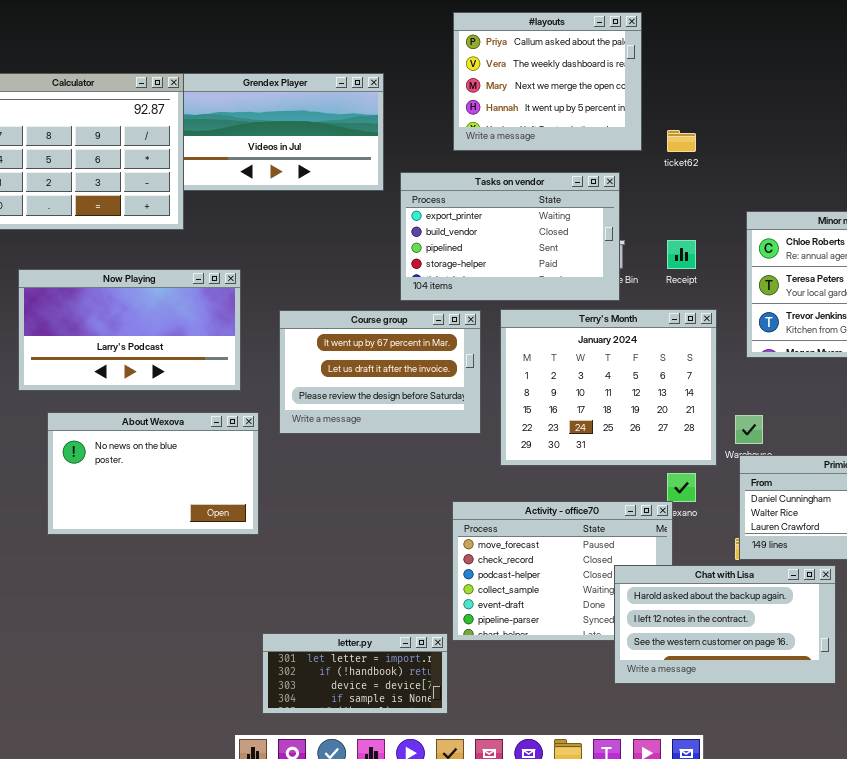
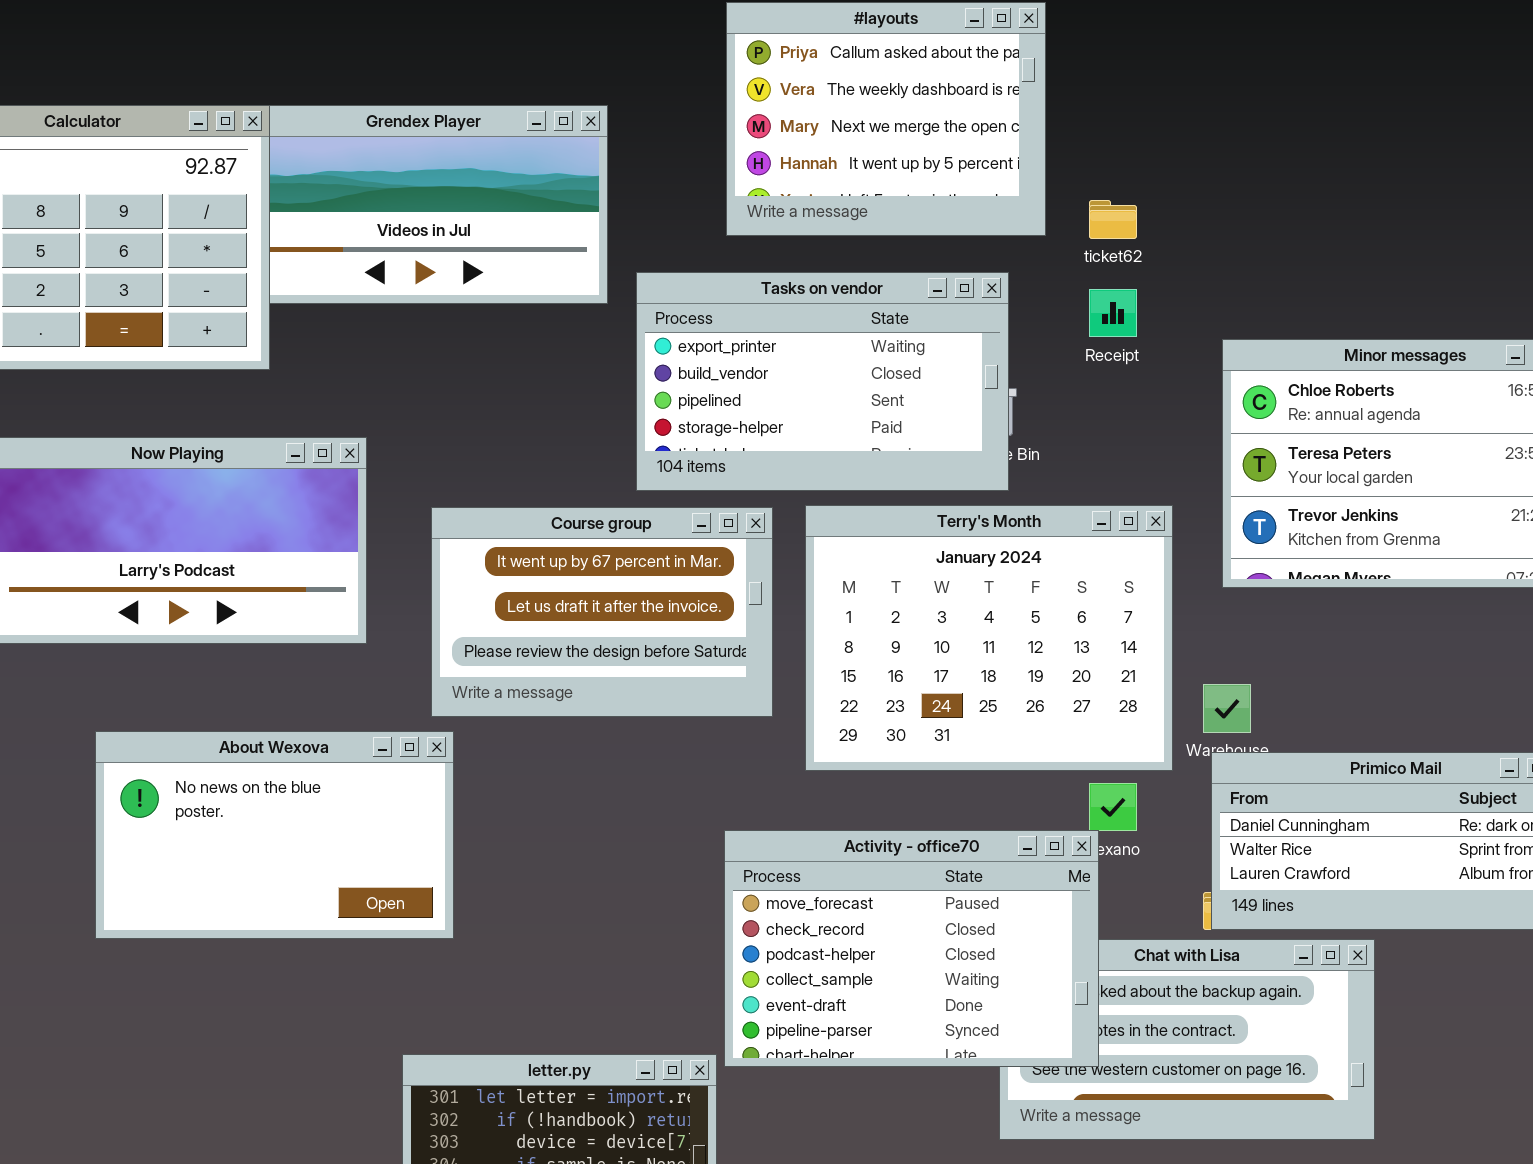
Receipt: [667,240,696,269] -> [1089,289,1137,337], moved
About Wexova: [47,412,259,535] -> [95,731,454,939], moved
Activity - office70: [452,501,673,641] -> [724,830,1099,1067], raised

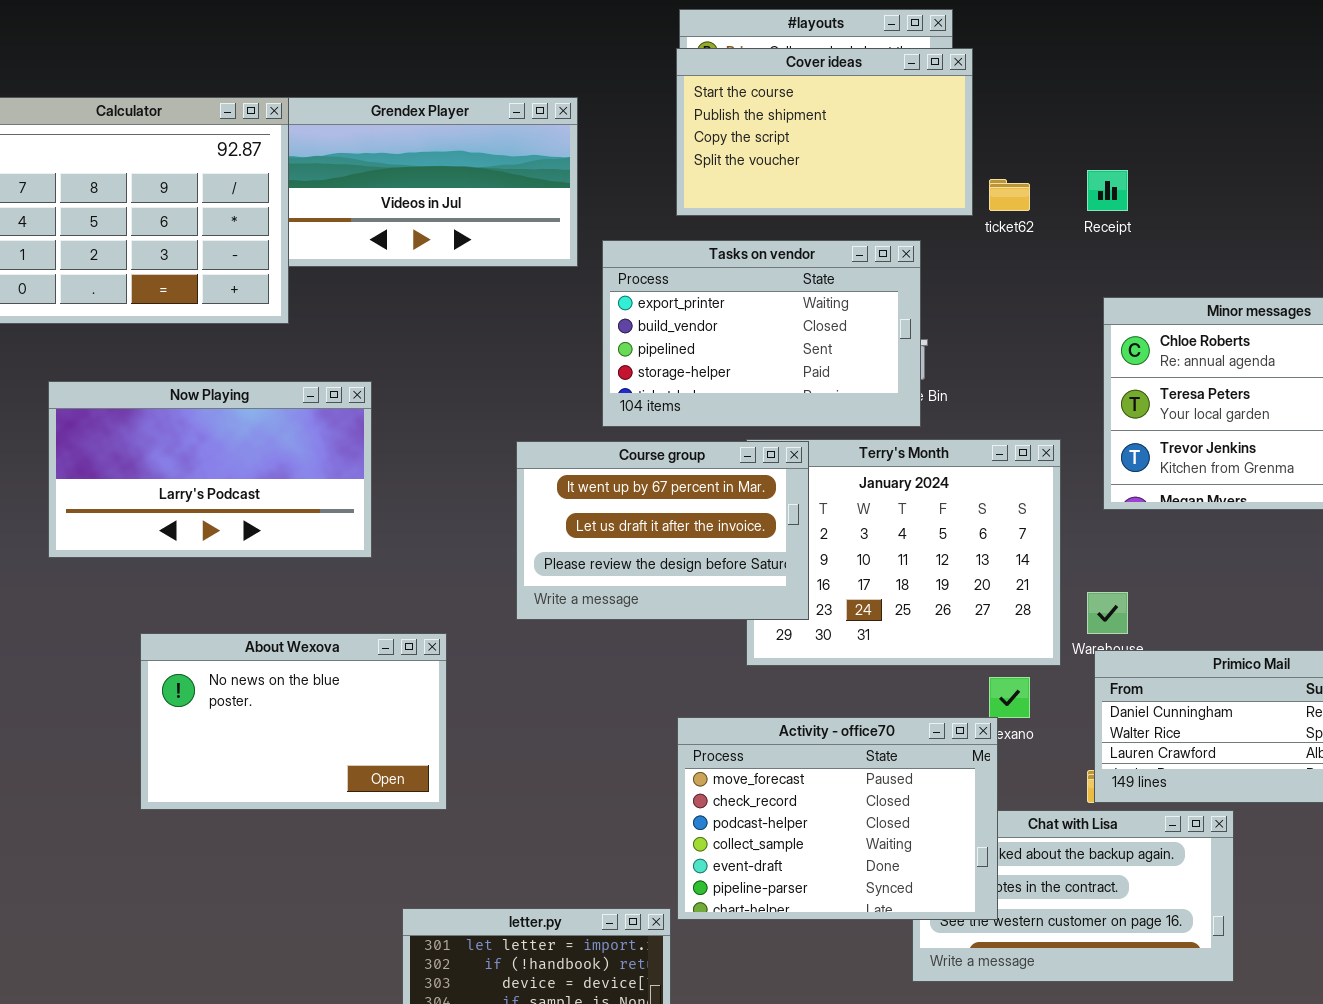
Cover ideas: none -> [676,48,973,216], opened
Receipt: [1089,289,1137,337] -> [1087,170,1128,211], moved
Course group: [431,507,773,717] -> [516,441,809,620], moved

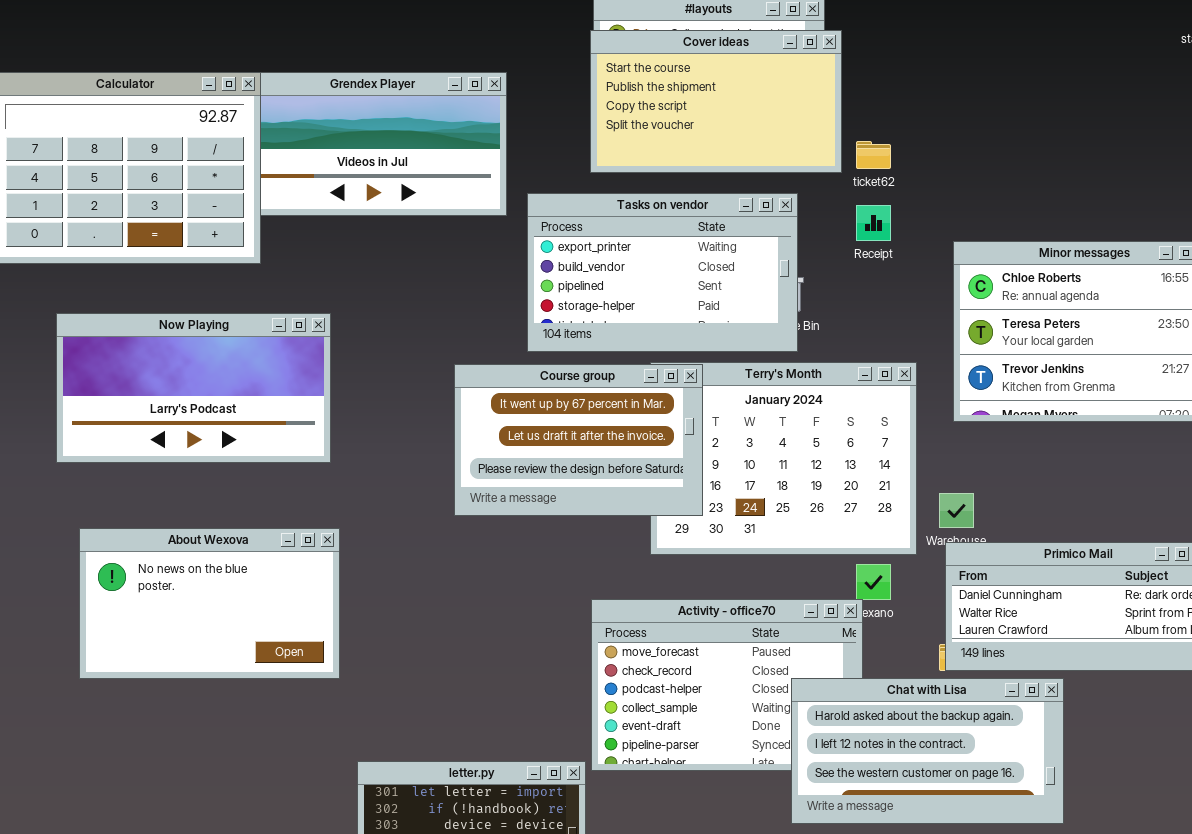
Receipt: [1087,170,1128,211] -> [856,205,891,241], moved
About Wexova: [140,633,447,810] -> [79,528,340,679], moved
Chat with Lisa: [912,810,1234,982] -> [791,678,1064,824], raised

